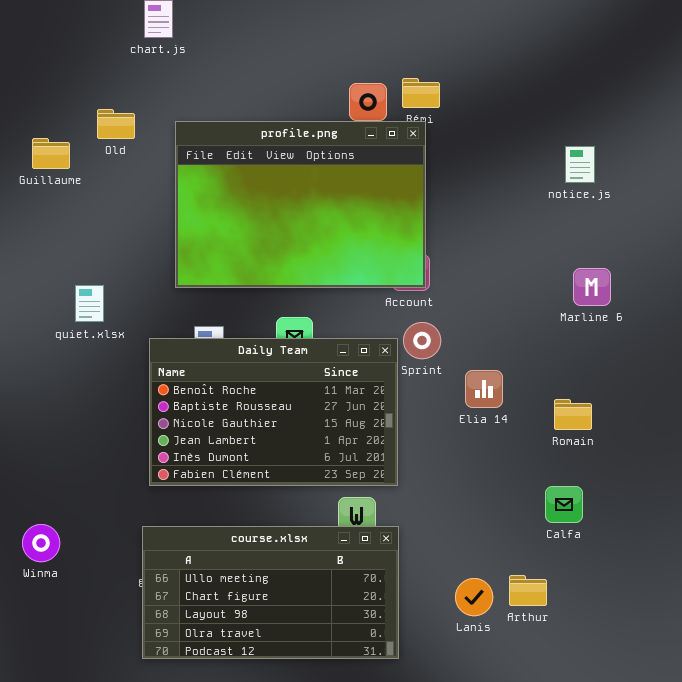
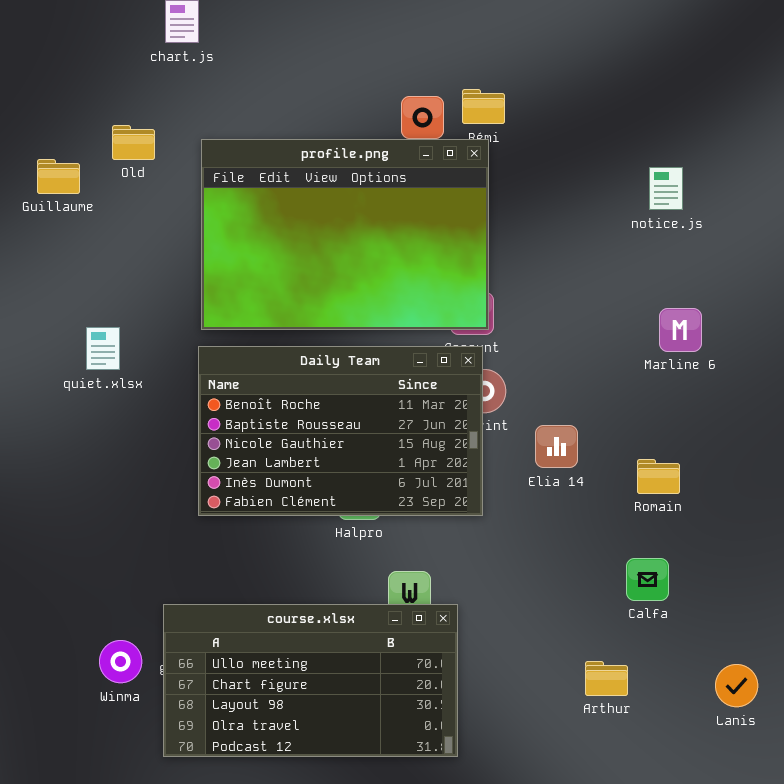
Daily Team: [149,338,398,486] -> [198,346,483,516], moved
Winma: [22,524,60,562] -> [99,640,142,683], moved
Lanis: [455,578,493,616] -> [715,664,758,707], moved

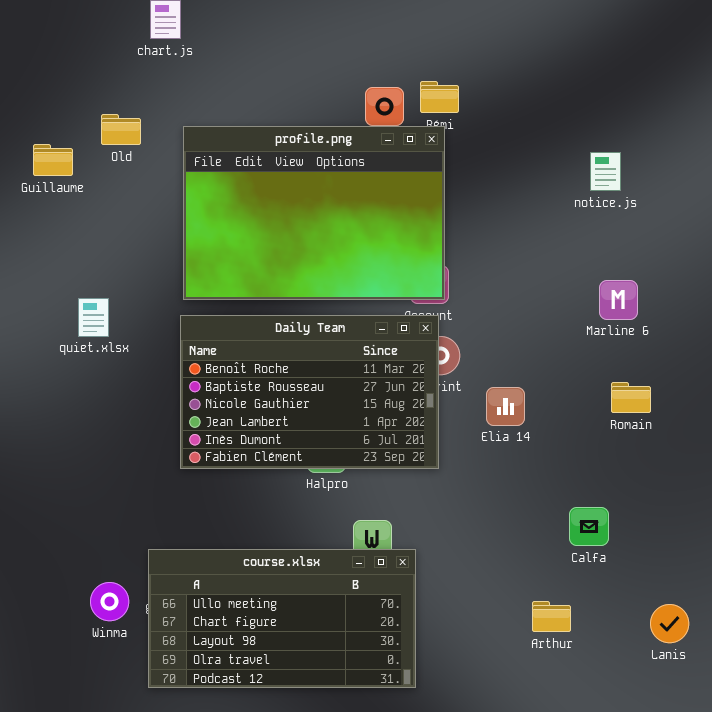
Romain: [637,459,680,494] -> [611,382,651,413], moved

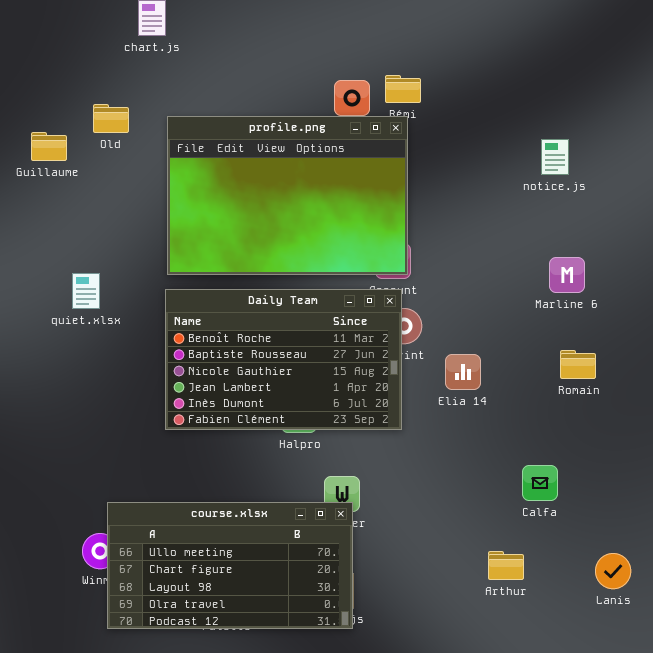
course.xlsx: [148,549,416,688] -> [107,502,353,629], moved

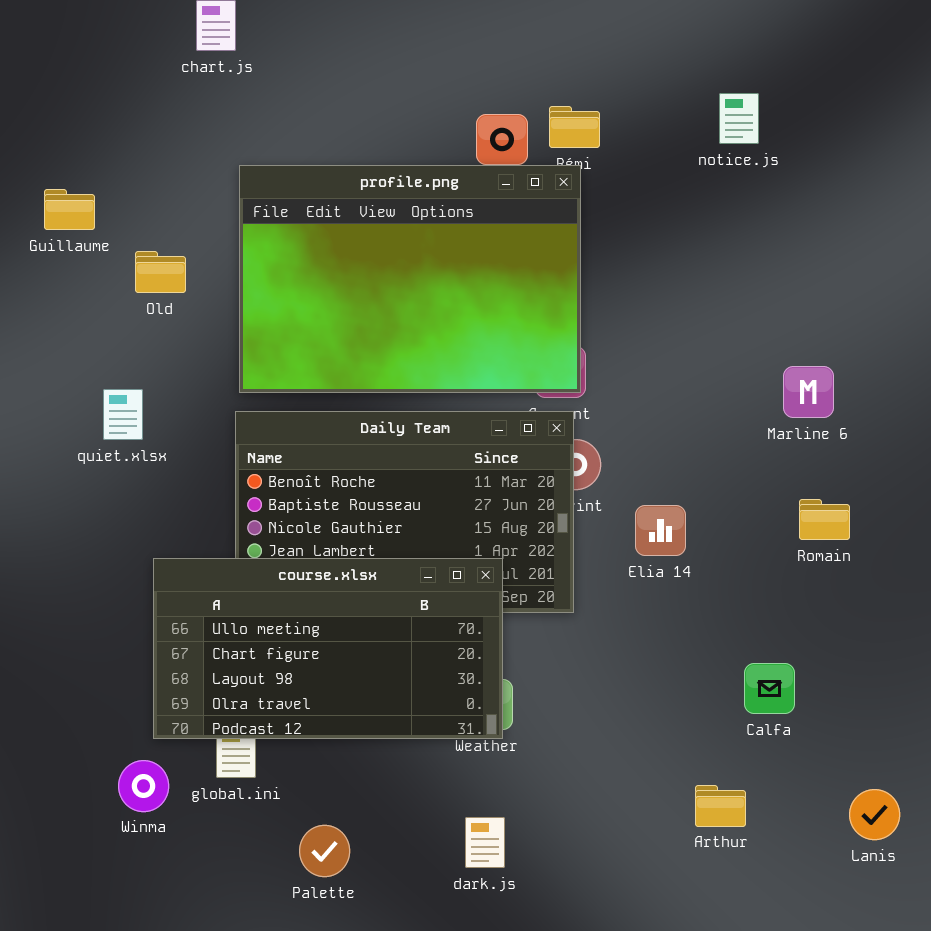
Old: [93,104,129,133] -> [135,251,186,293], moved
notice.js: [541,139,569,175] -> [719,93,759,144], moved
course.xlsx: [107,502,353,629] -> [153,558,503,739], moved

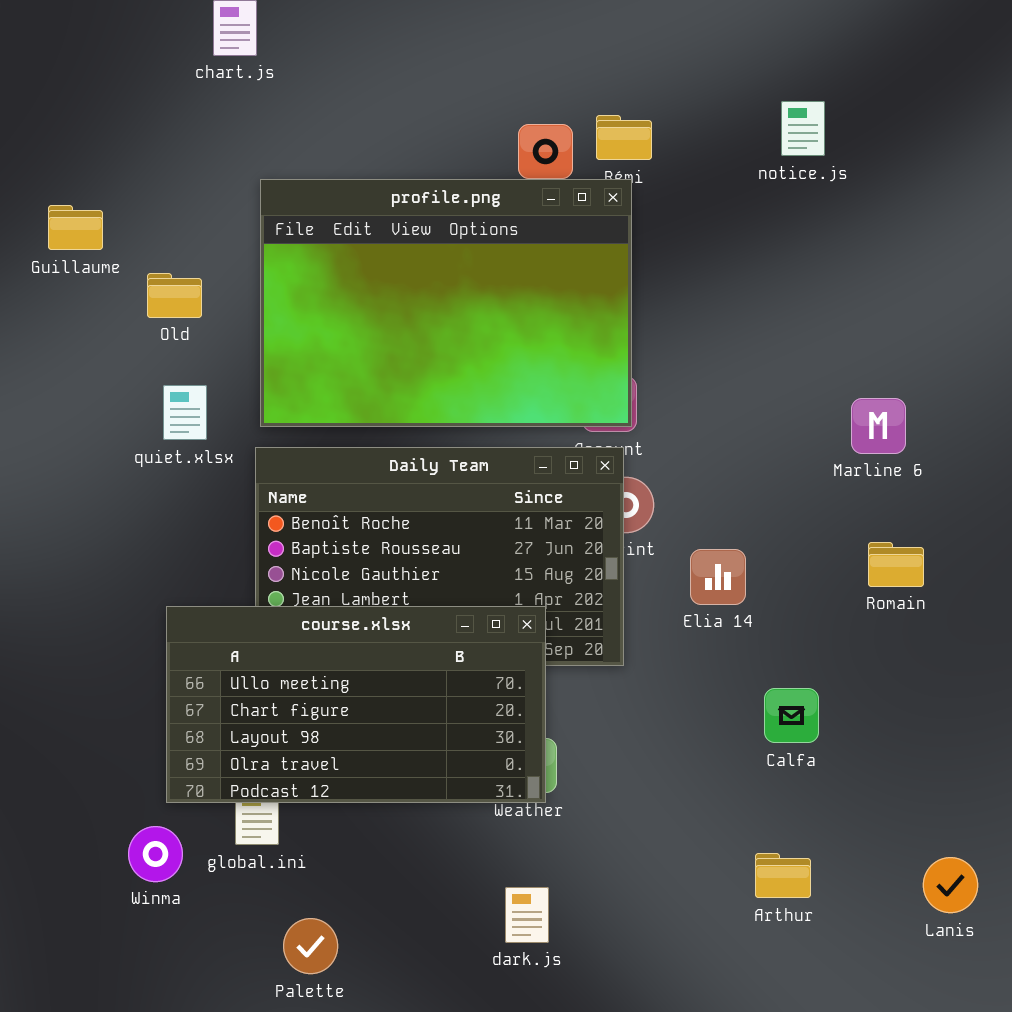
quiet.xlsx: [103,389,143,440] -> [163,385,207,440], moved
Calfa: [744,663,795,714] -> [764,688,819,743], moved
Palette: [299,825,350,877] -> [283,918,338,974], moved

